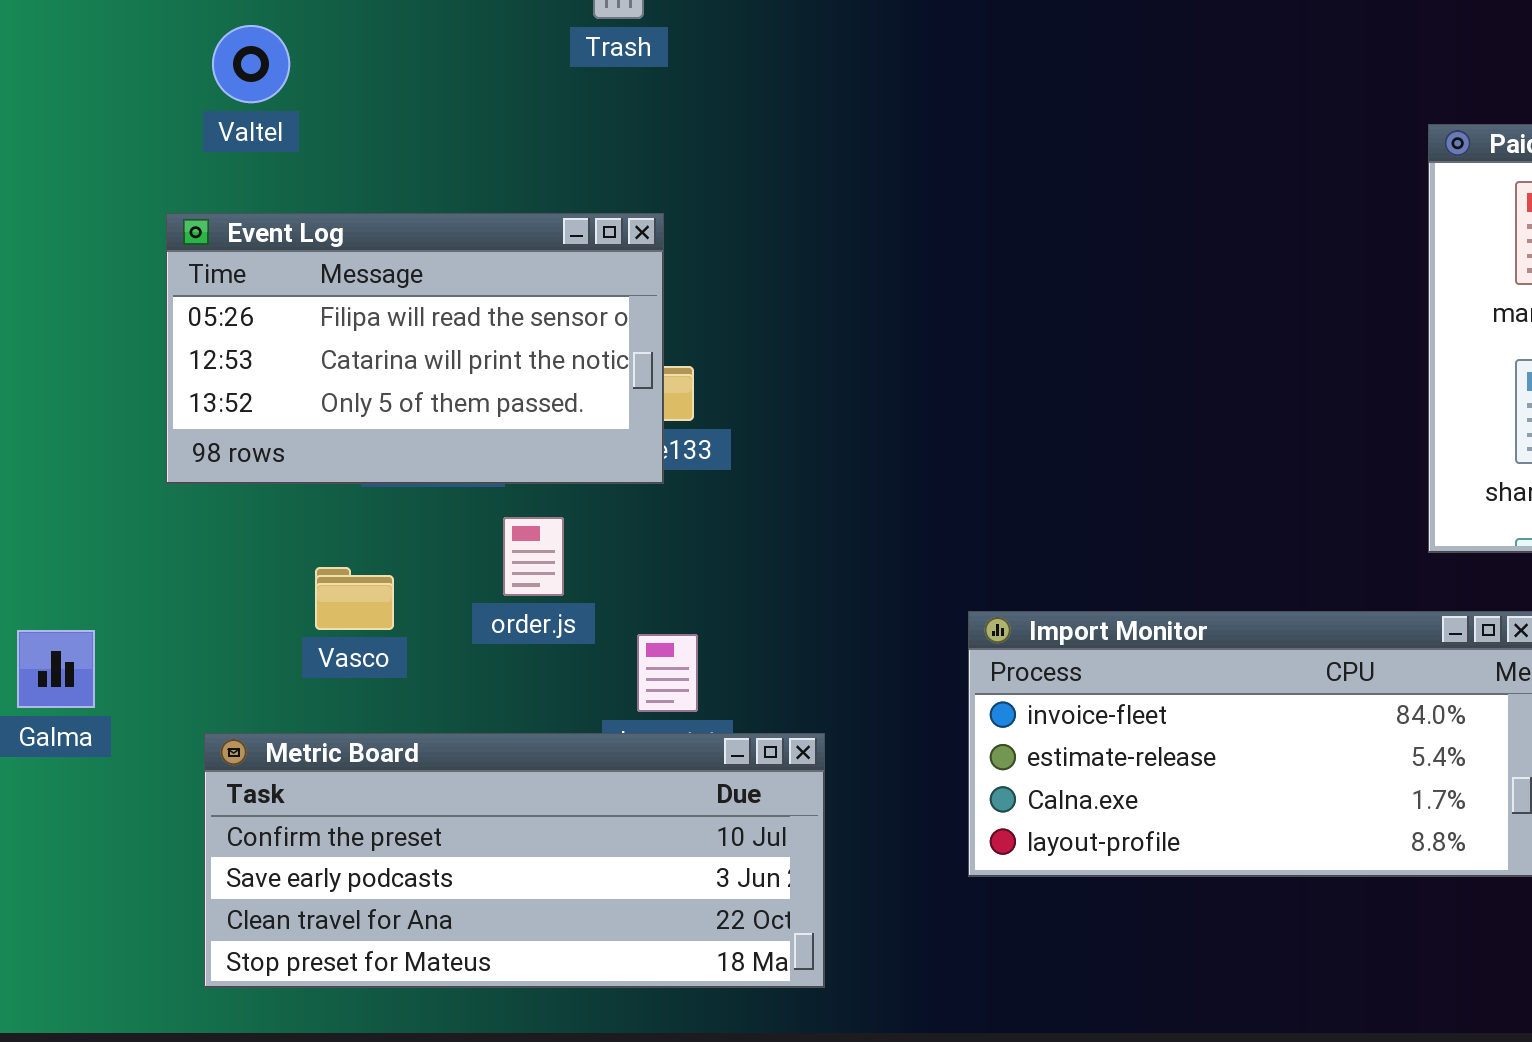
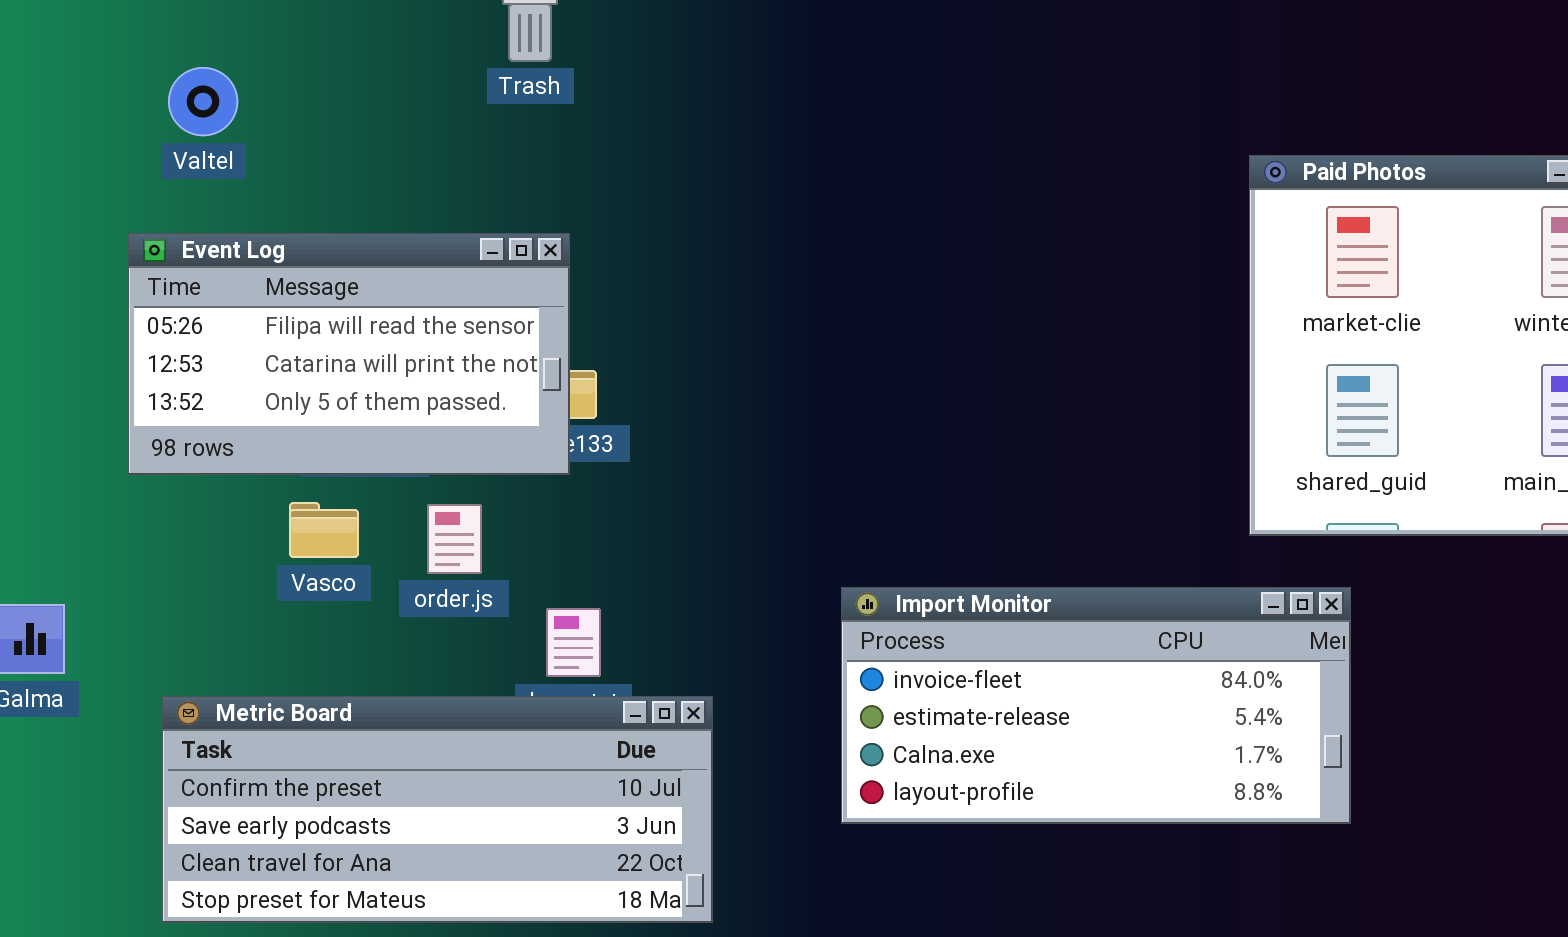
Vasco: [315,567,394,630] -> [289,502,359,558], moved

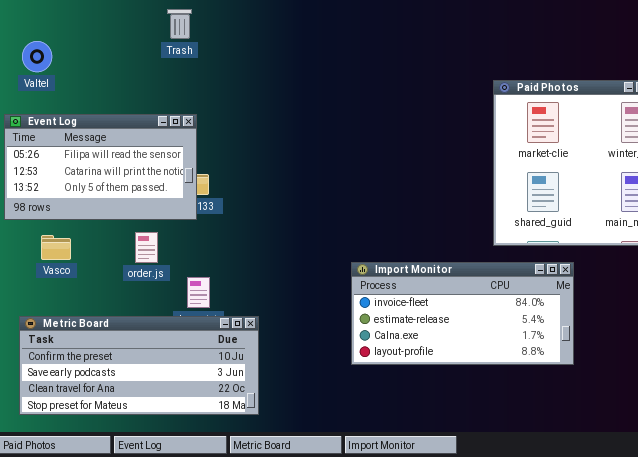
Vasco: [289,502,359,558] -> [41,235,71,260], moved
Import Monitor: [841,587,1351,824] -> [351,262,574,365], moved

